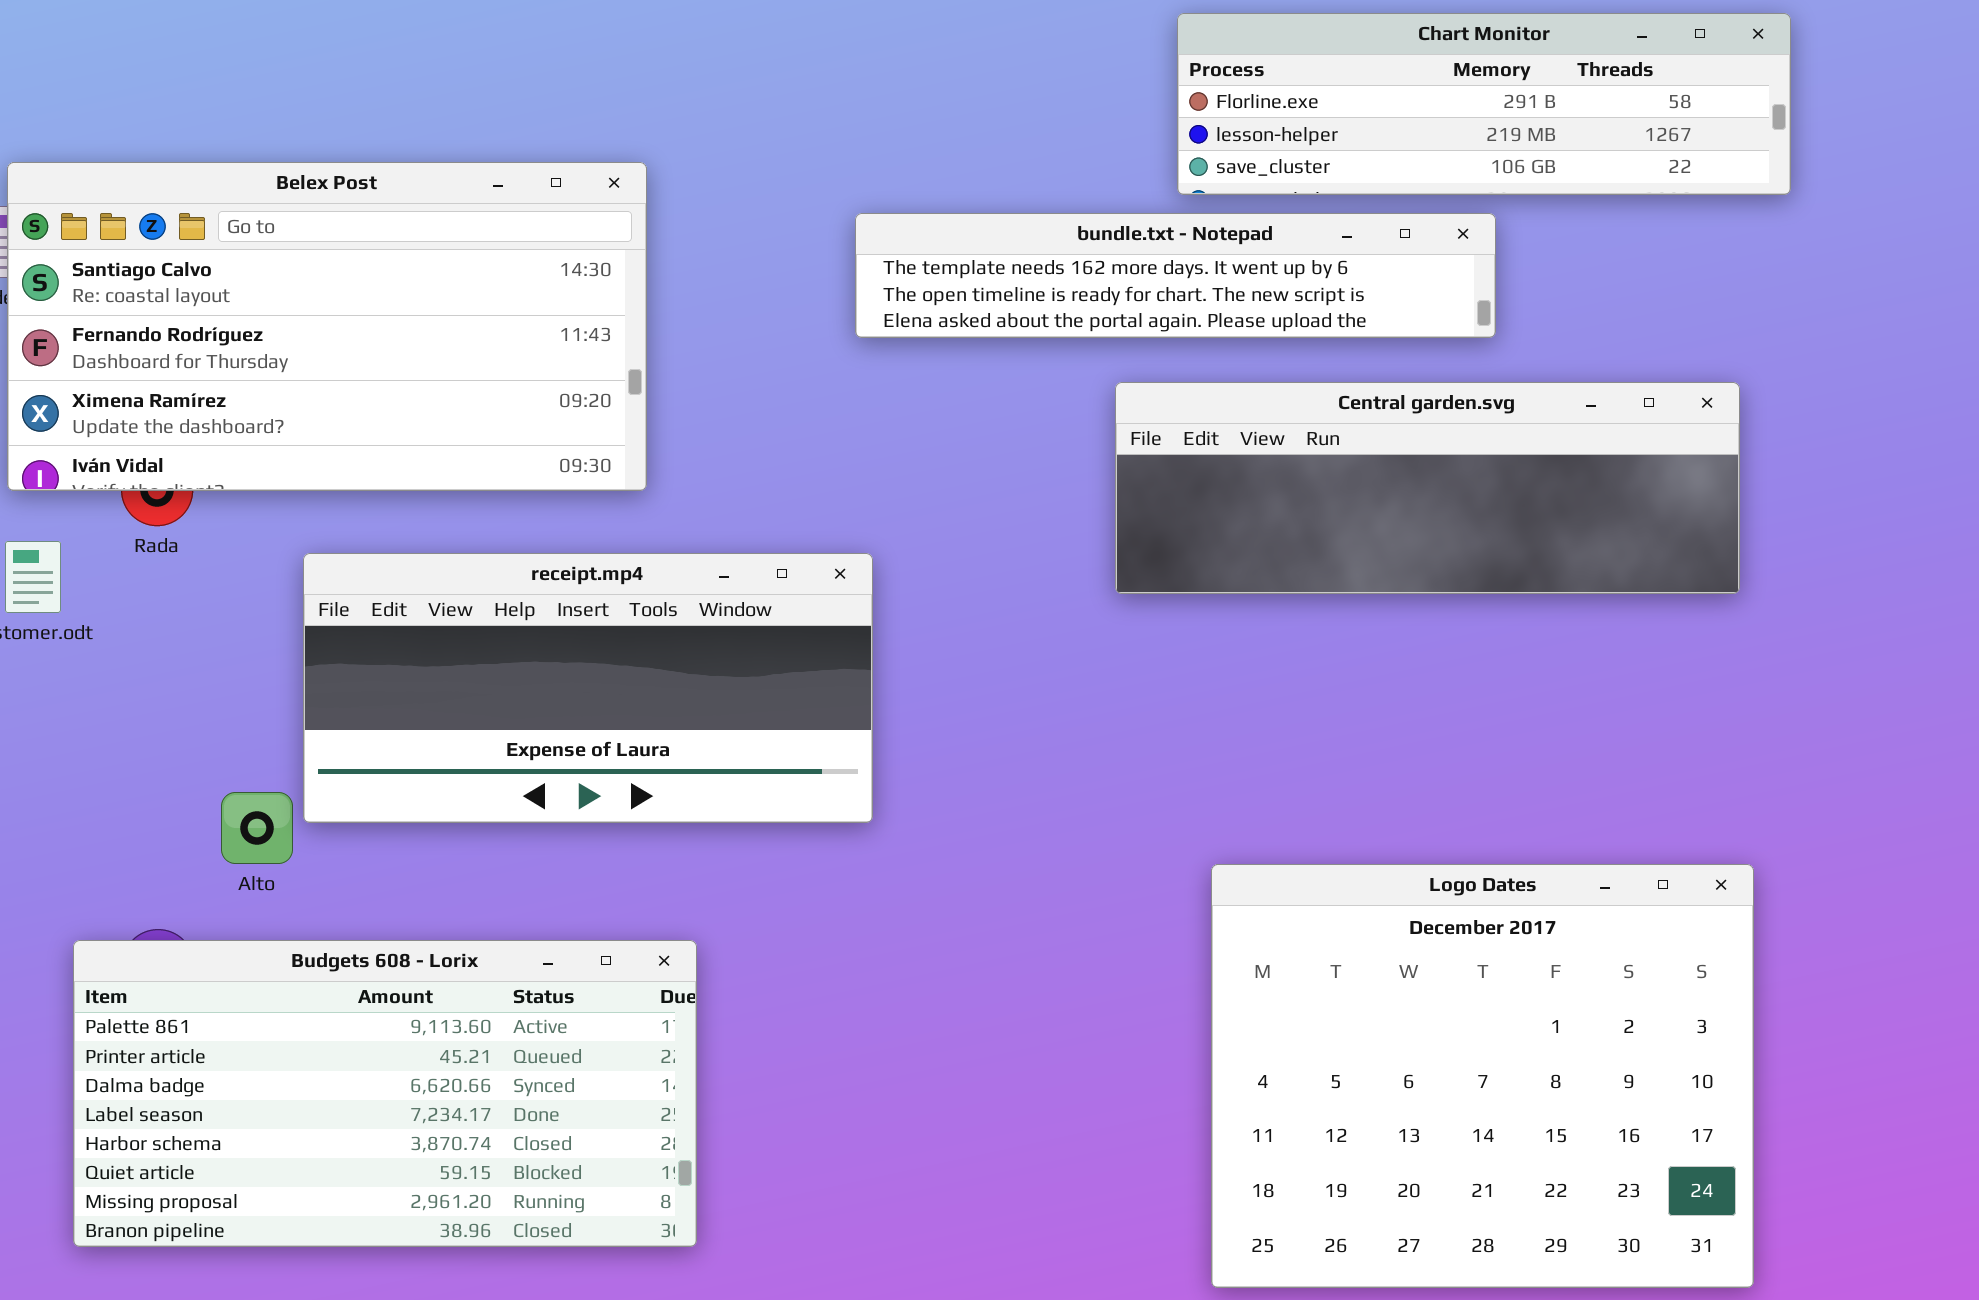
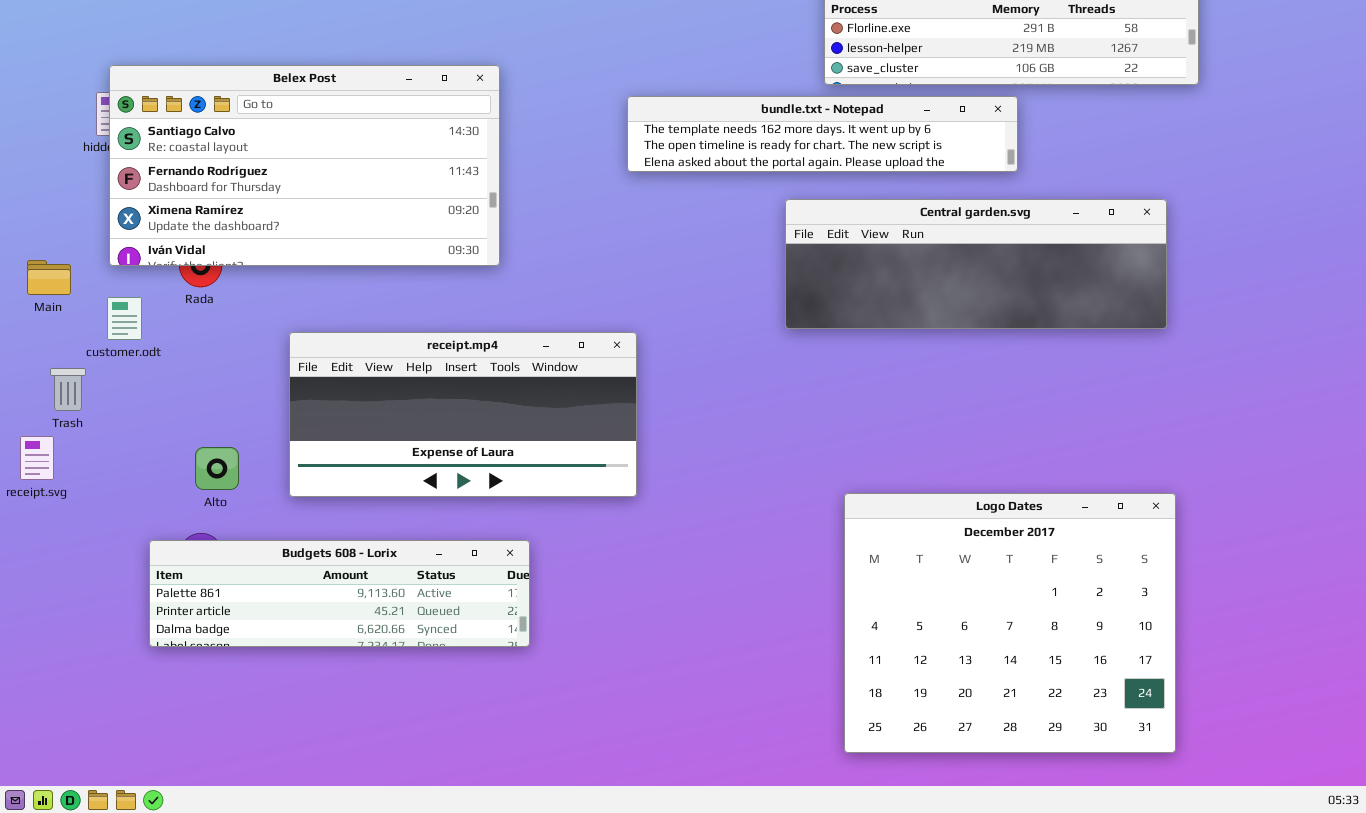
receipt.mp4: [303,553,873,823] -> [289,332,637,497], moved
Alto: [221,792,293,864] -> [195,447,239,490], moved
Budgets 608 - Lorix: [73,940,697,1247] -> [149,540,530,647], resized

